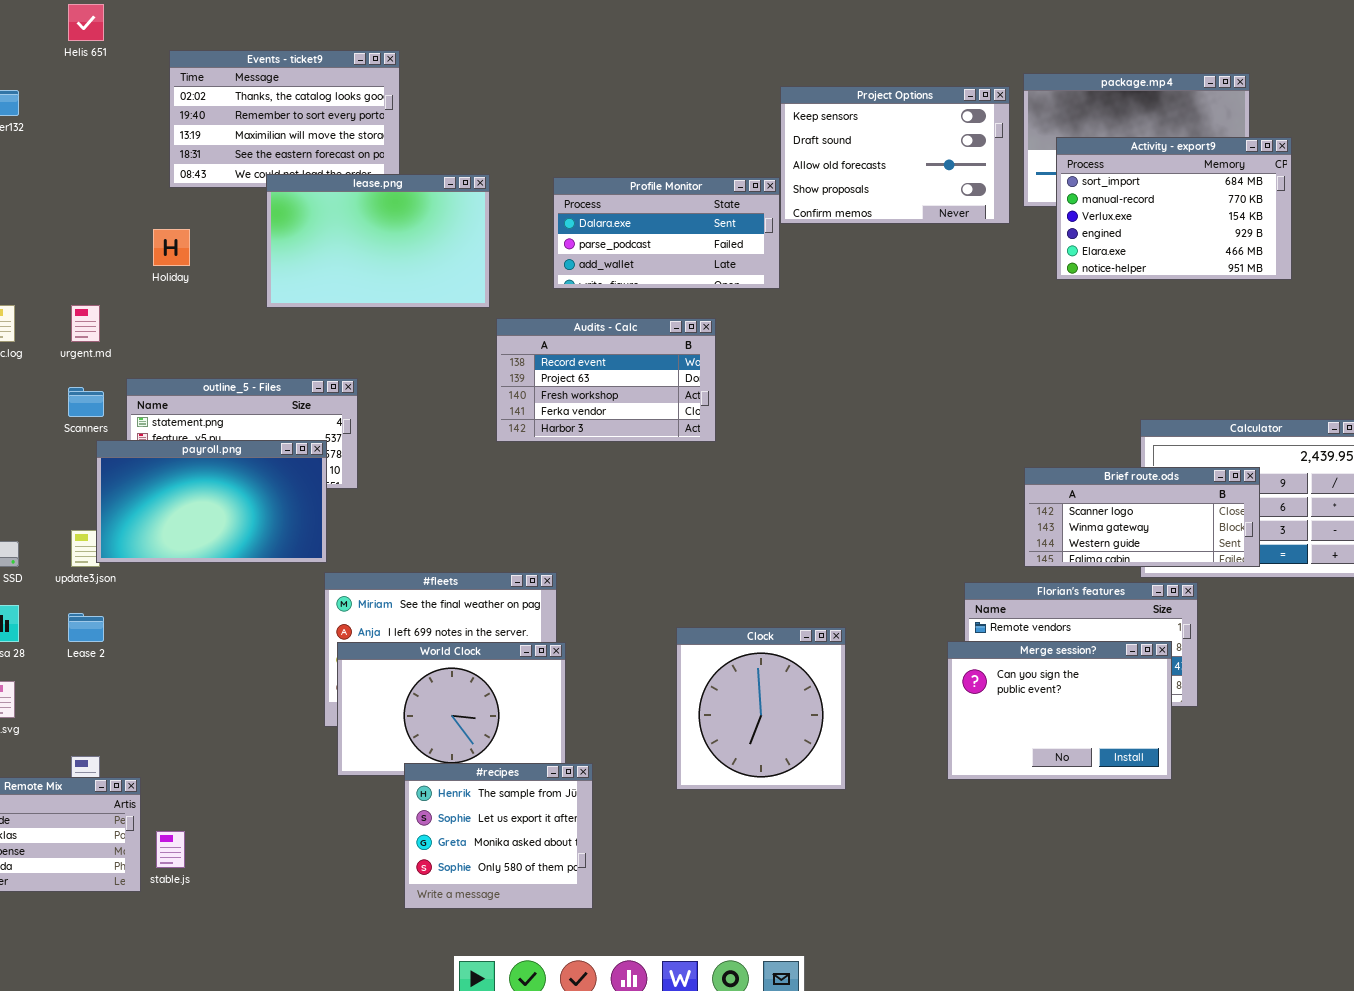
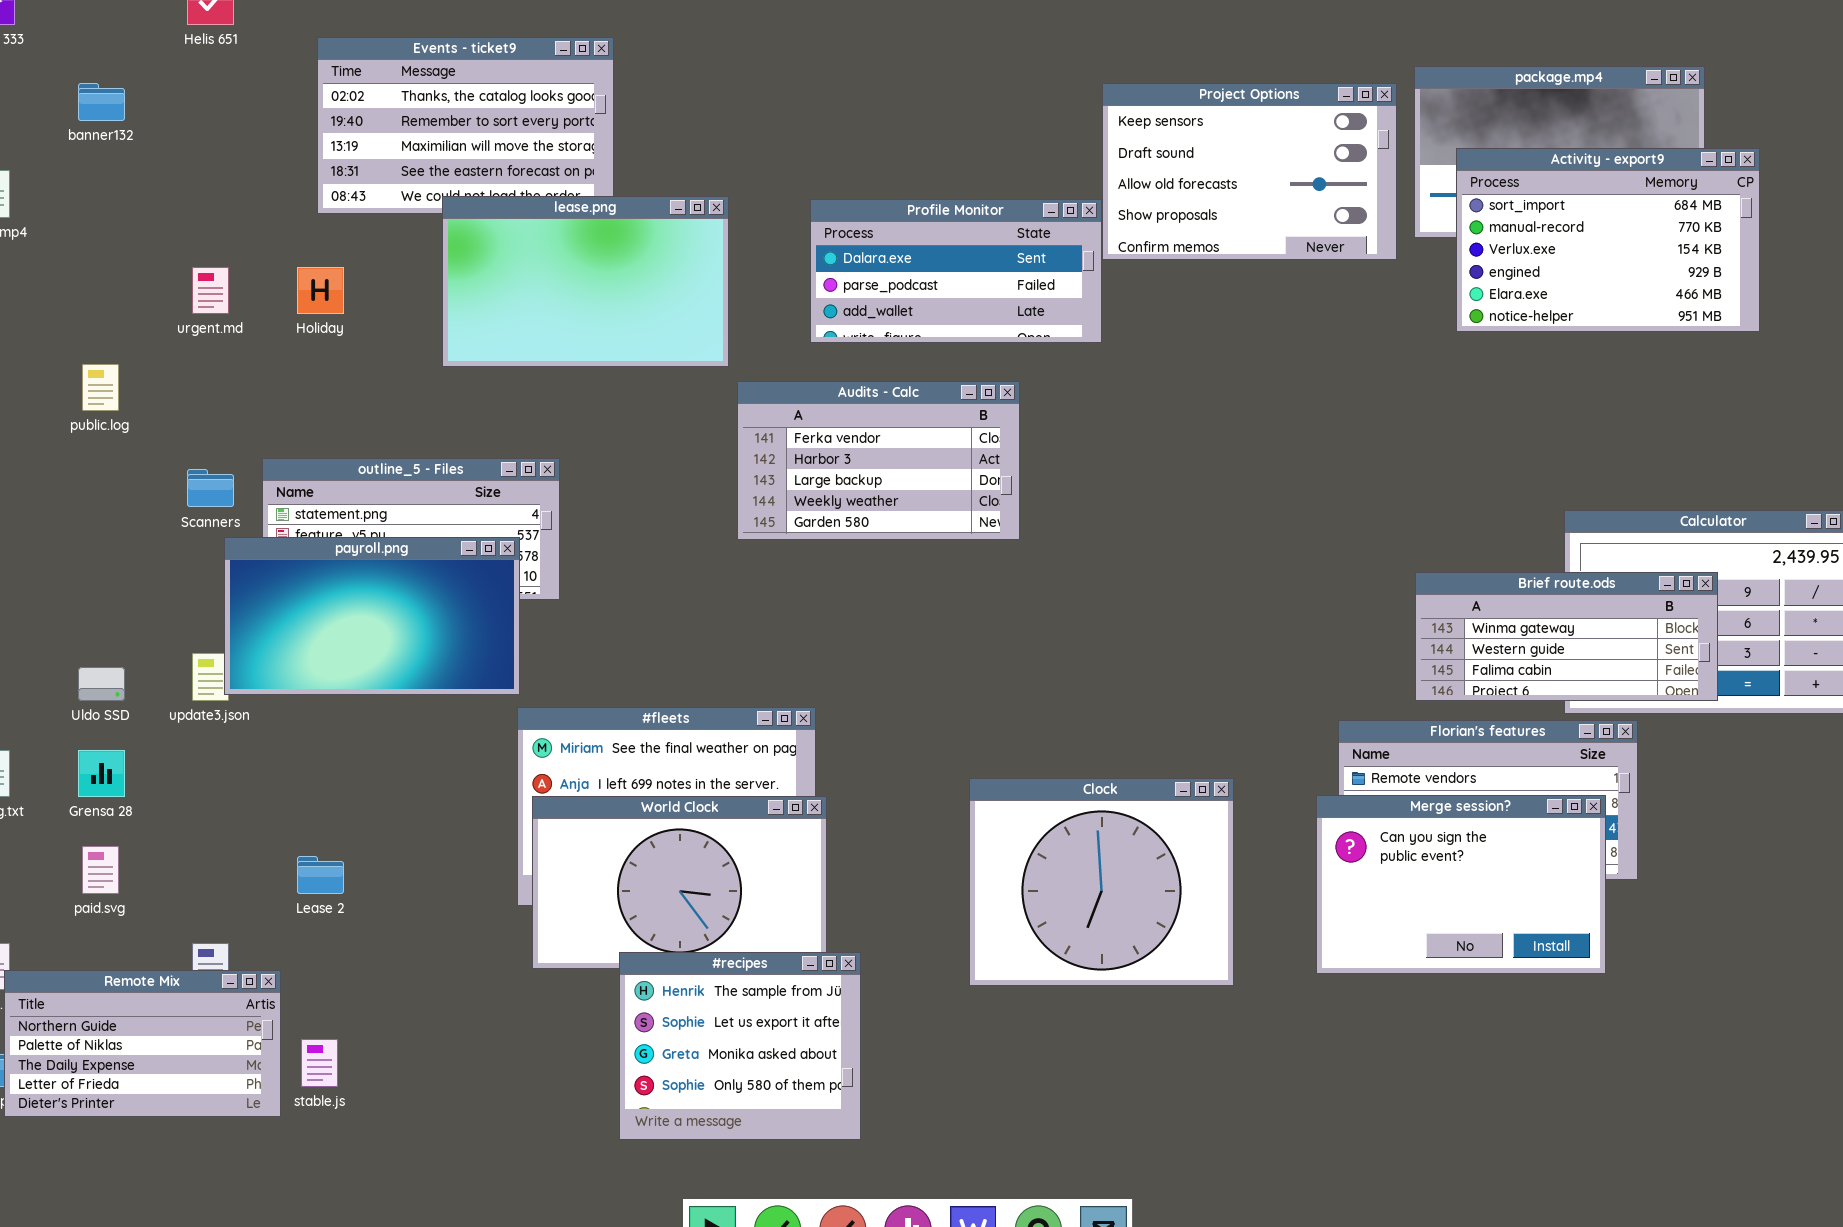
urgent.md: [71,305,100,342] -> [192,267,229,314], moved
Audits - Calc: [496,318,716,442] -> [737,381,1020,540], scrolled down 3 rows
Brief route.ods: [1024,467,1260,567] -> [1415,572,1718,701], scrolled down 1 row
Lease 2: [68,613,104,642] -> [297,856,344,894], moved
Clock: [676,627,846,790] -> [969,778,1234,986], resized

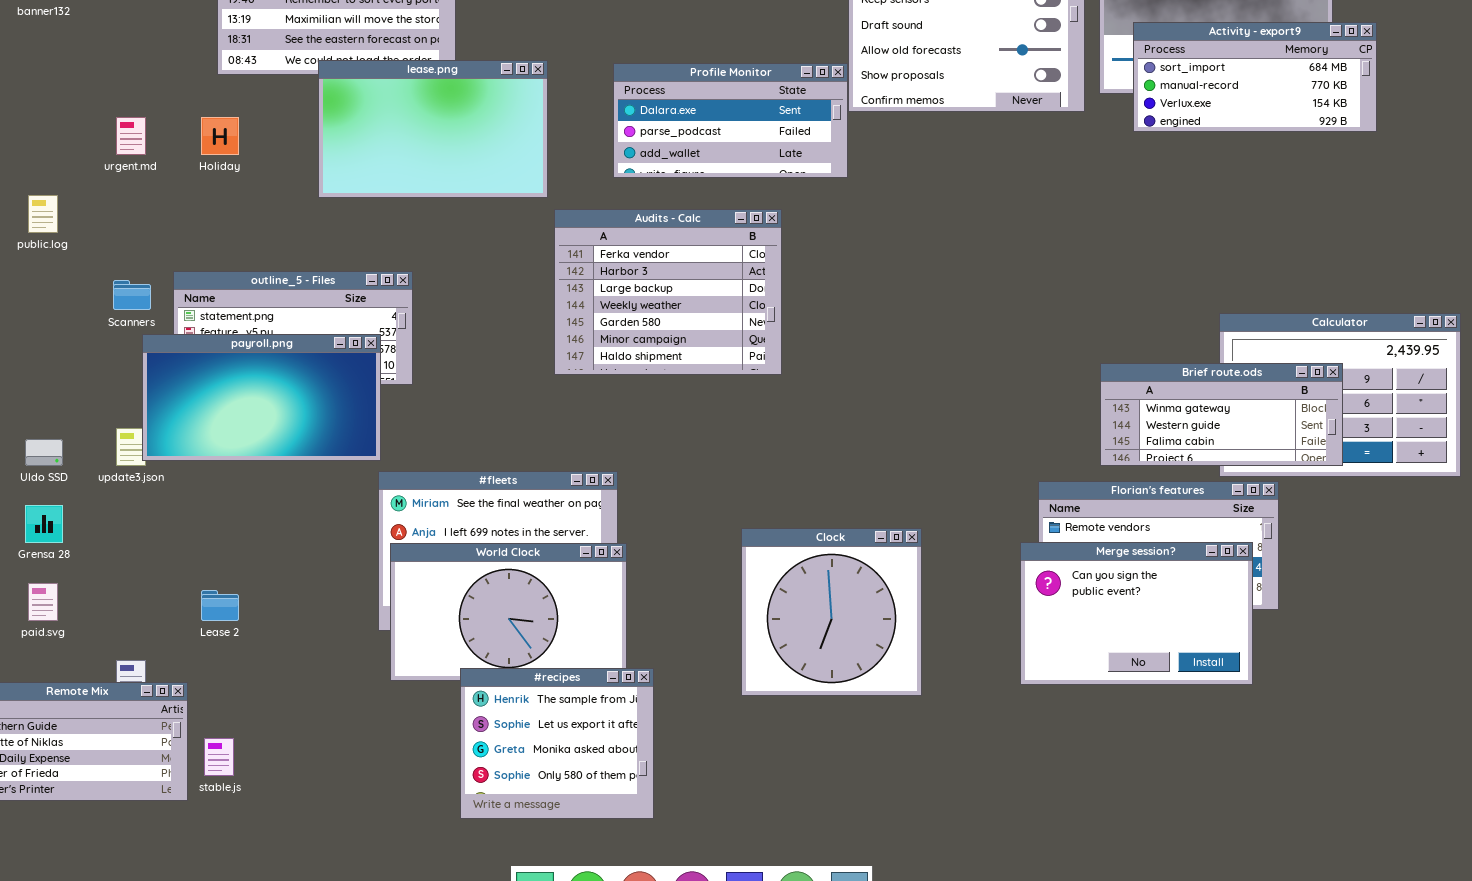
Activity - export9: [1456,148,1760,332] -> [1133,22,1377,132], resized
Audits - Calc: [737,381,1020,540] -> [554,209,782,375], resized
Clock: [969,778,1234,986] -> [741,528,922,696], resized

